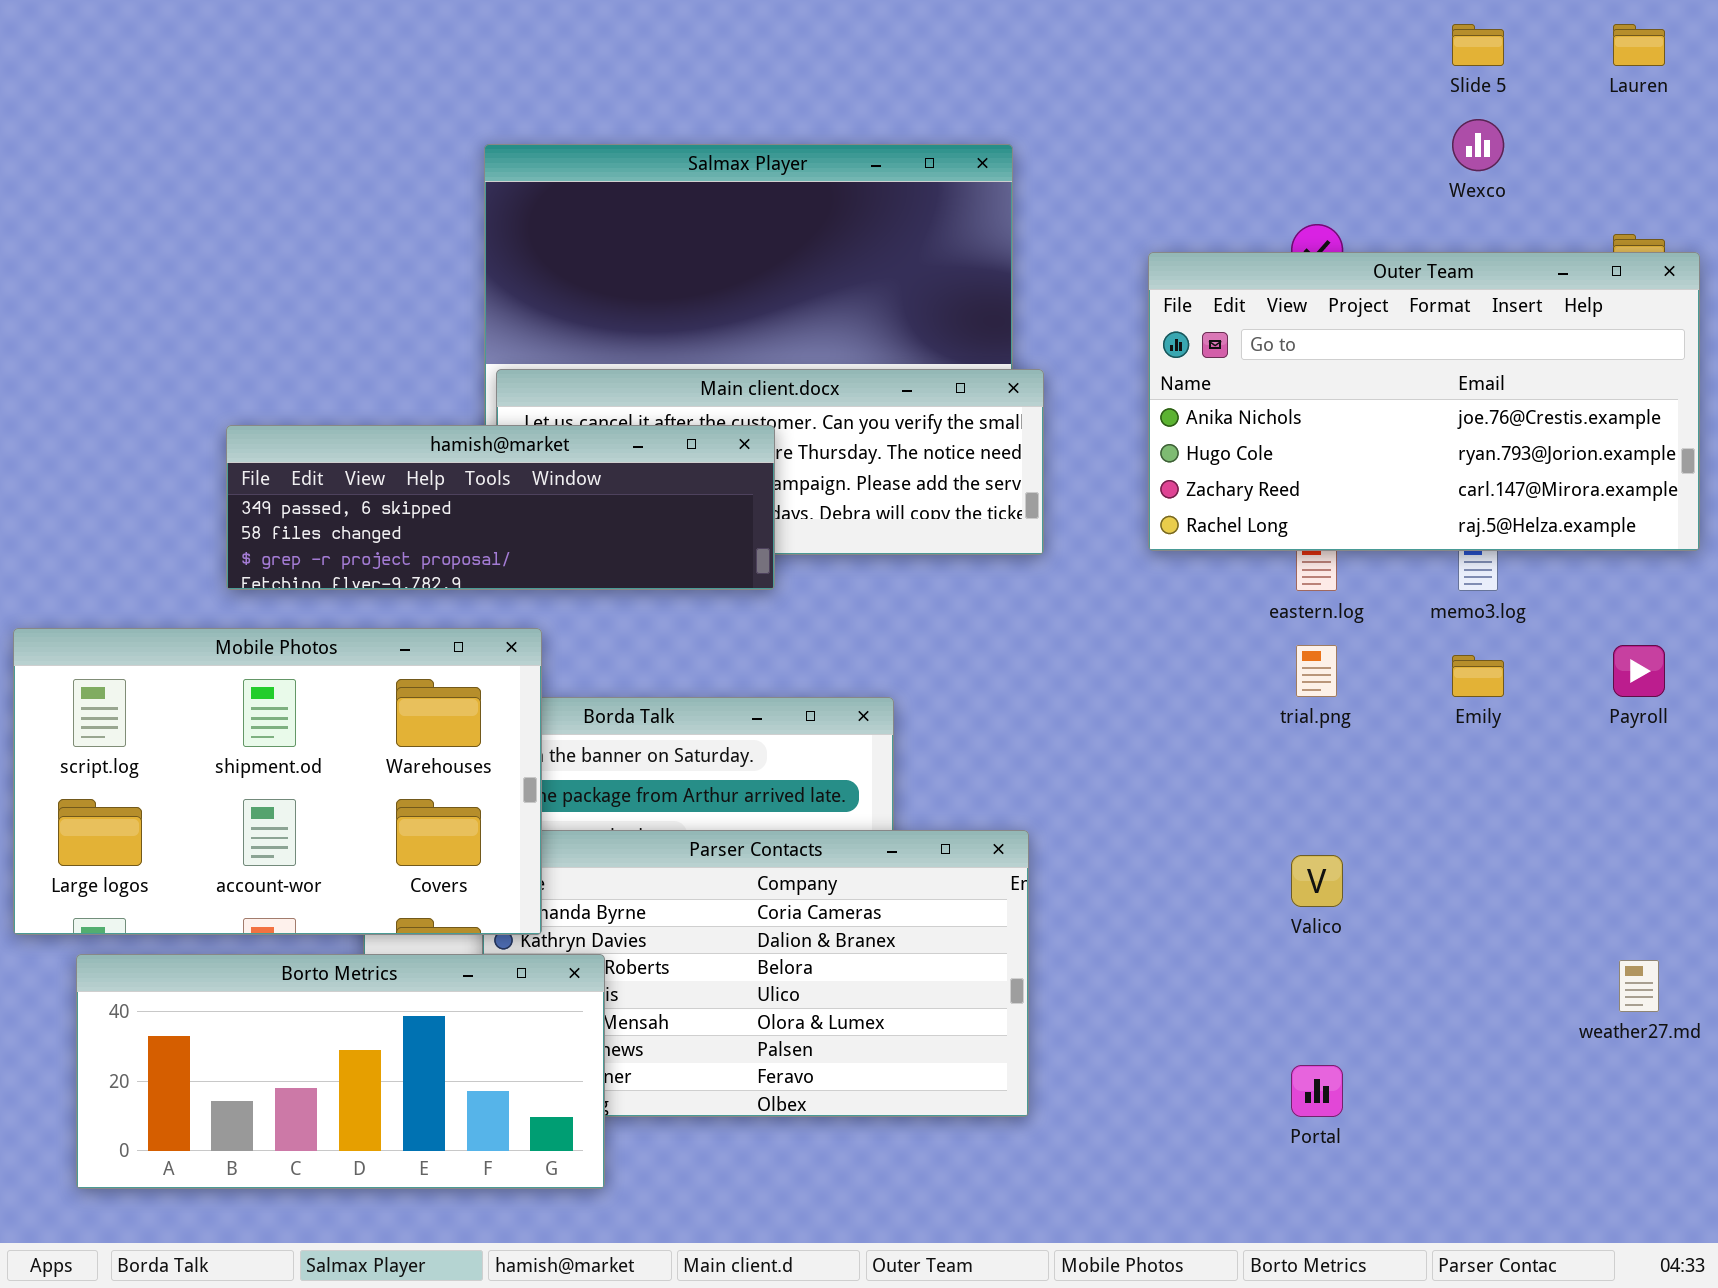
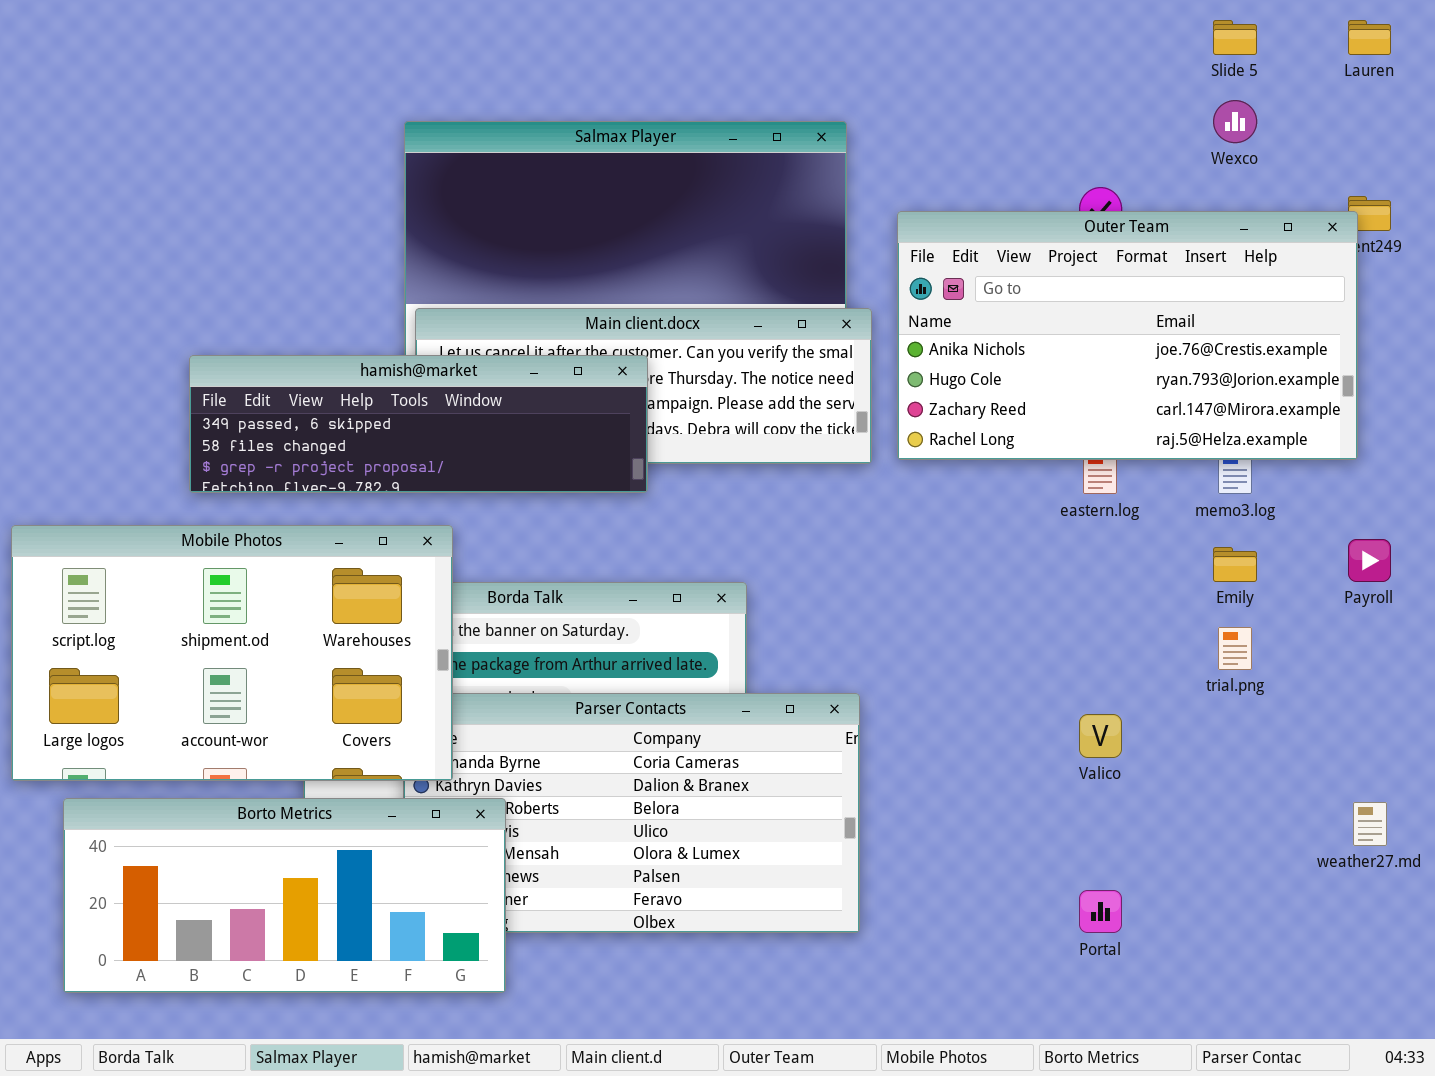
Outer Team: [1148,252,1700,551] -> [897,211,1358,460], moved
trial.png: [1296,645,1337,697] -> [1218,627,1252,670], moved

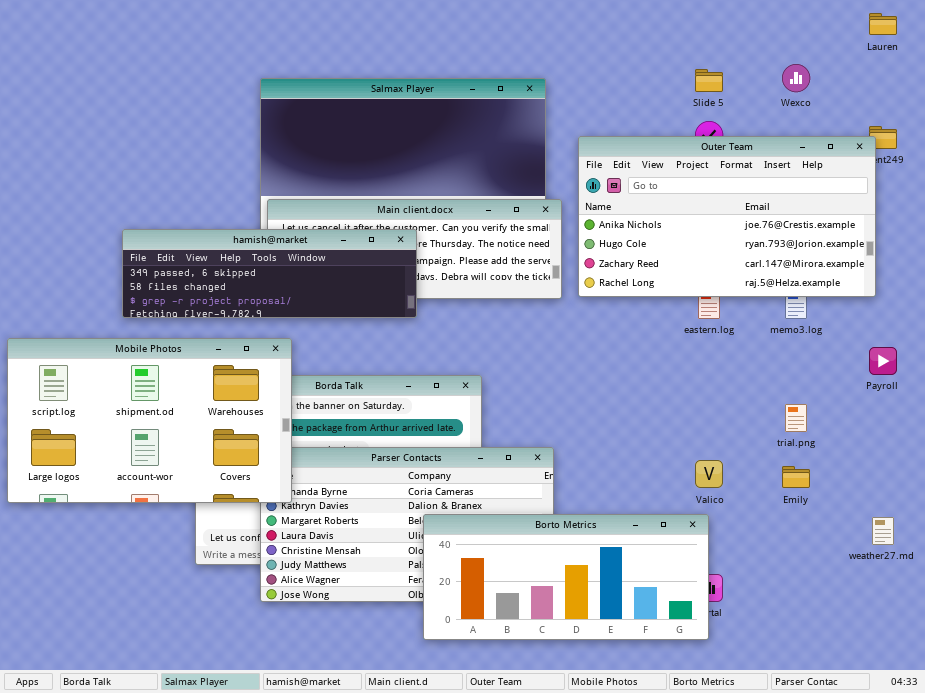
Slide 5: [1213,20,1257,55] -> [695,69,723,92], moved
Emily: [1213,547,1257,582] -> [782,466,810,488], moved
Borto Metrics: [63,798,506,993] -> [423,514,709,640], moved

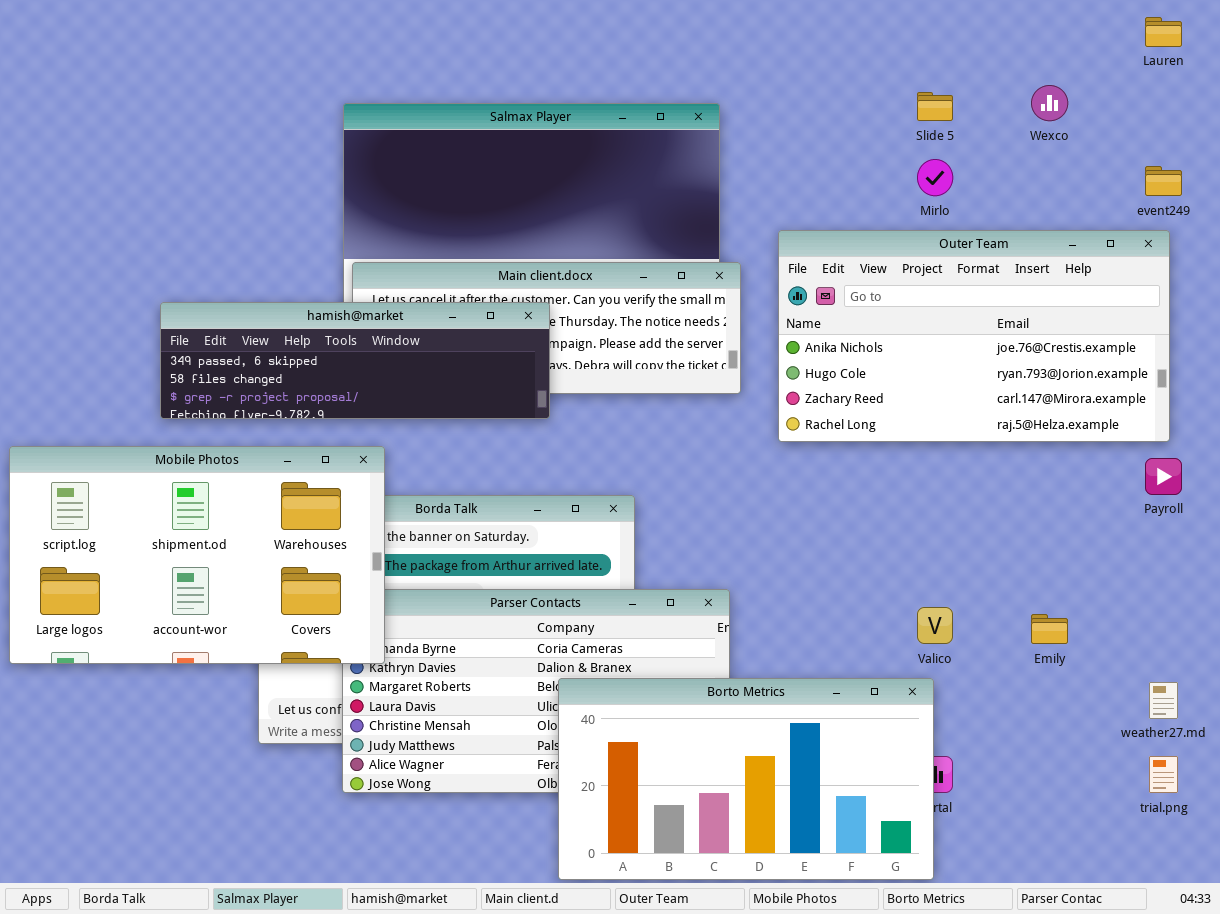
Outer Team: [578,136,876,297] -> [778,230,1170,442], moved
trial.png: [785,404,807,432] -> [1149,756,1178,793], moved
Borto Metrics: [423,514,709,640] -> [558,678,934,880], resized

